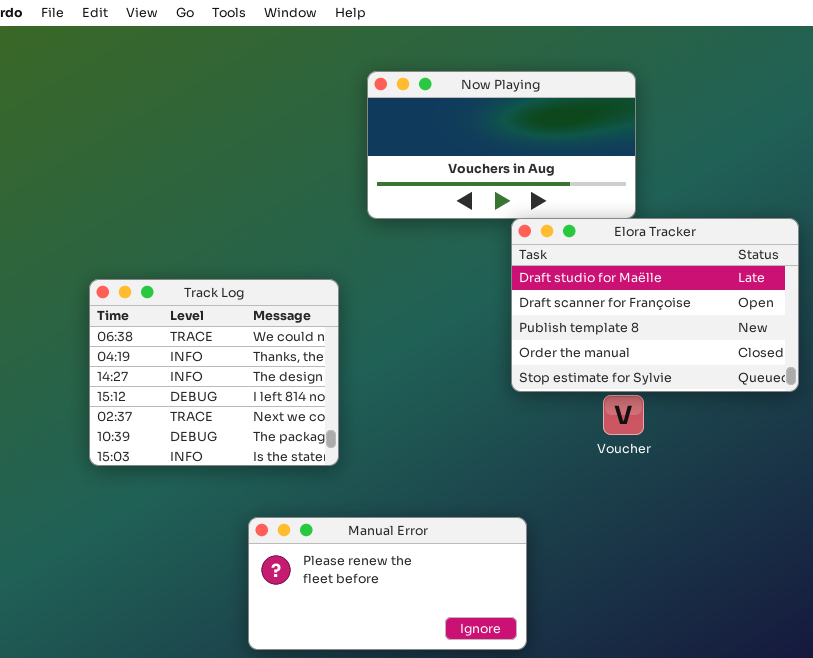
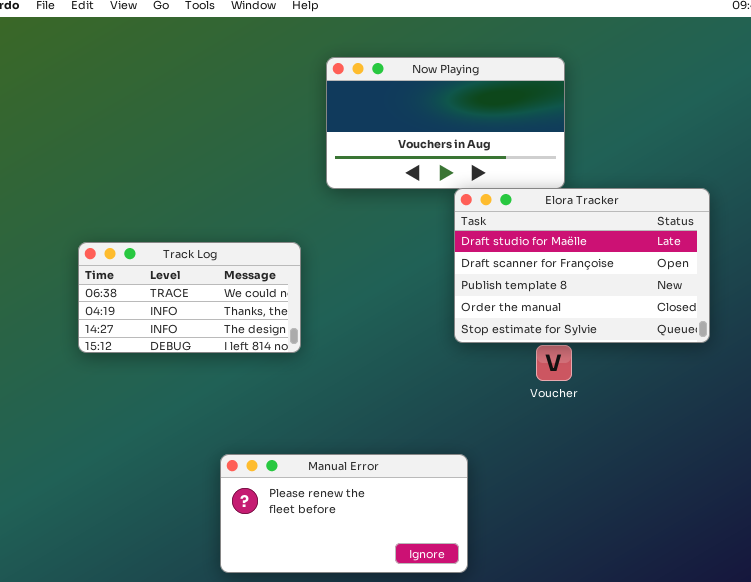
Track Log: [89,279,339,466] -> [78,242,301,353], resized

